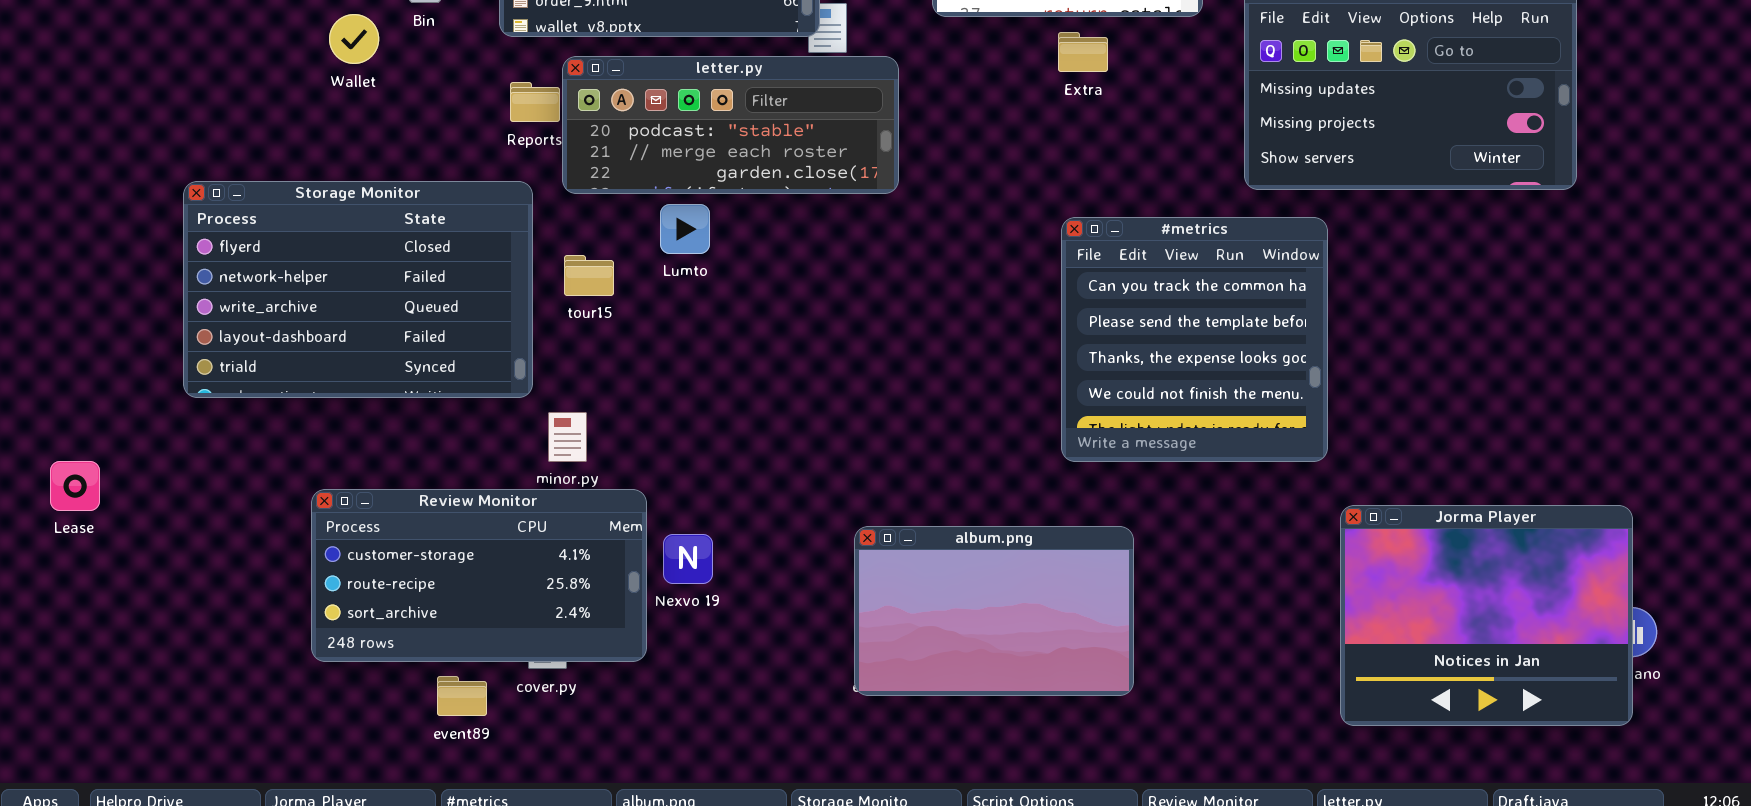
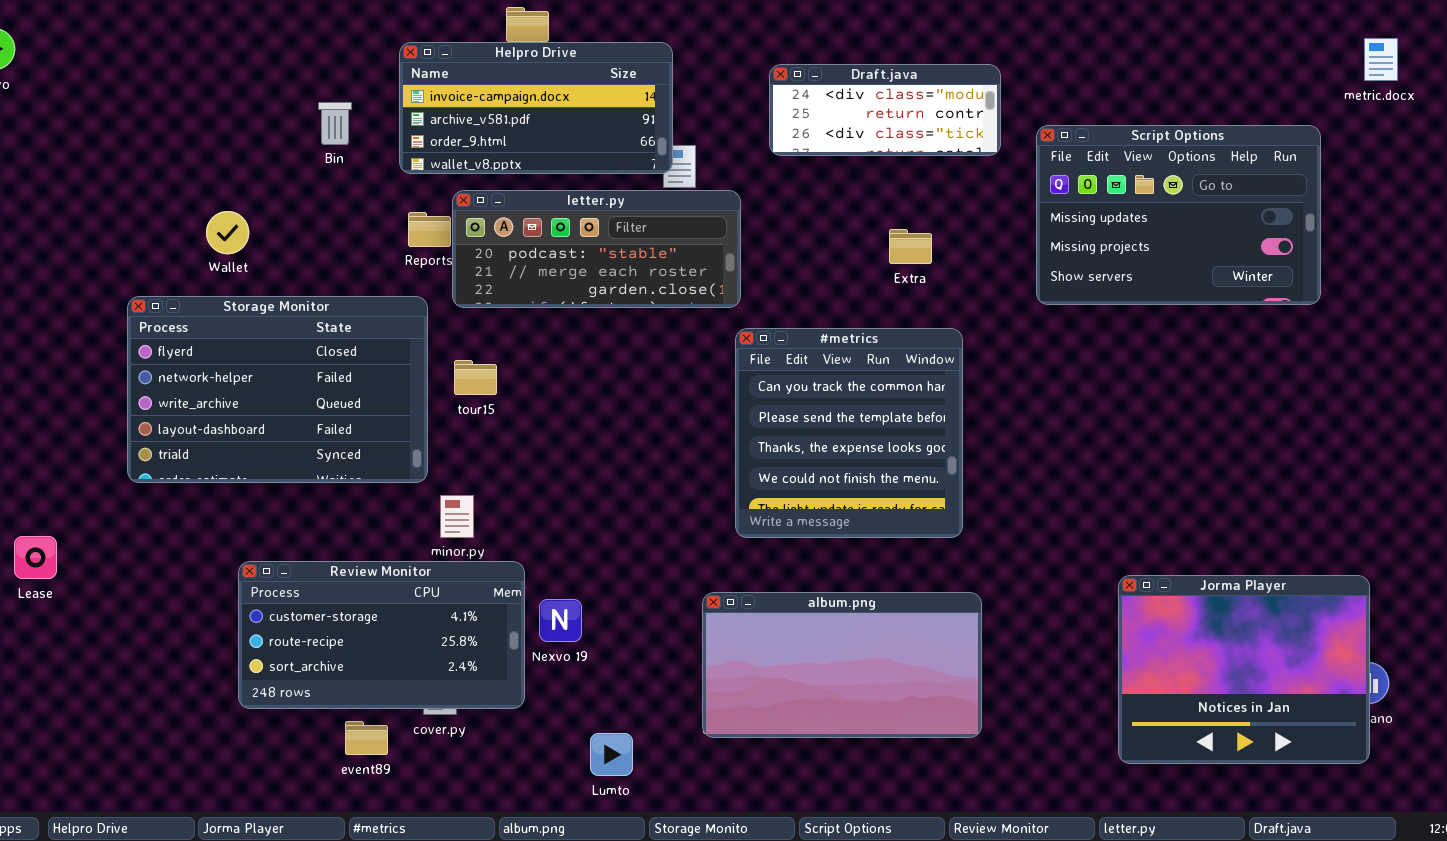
Wallet: [329,14,379,64] -> [206,211,249,254], moved
Extra: [1058,32,1108,72] -> [889,229,932,264], moved
Lumto: [660,204,710,254] -> [590,733,633,776], moved
#metrics: [1061,217,1328,462] -> [735,328,963,538], moved
album.png: [854,526,1134,696] -> [702,592,982,738], resized

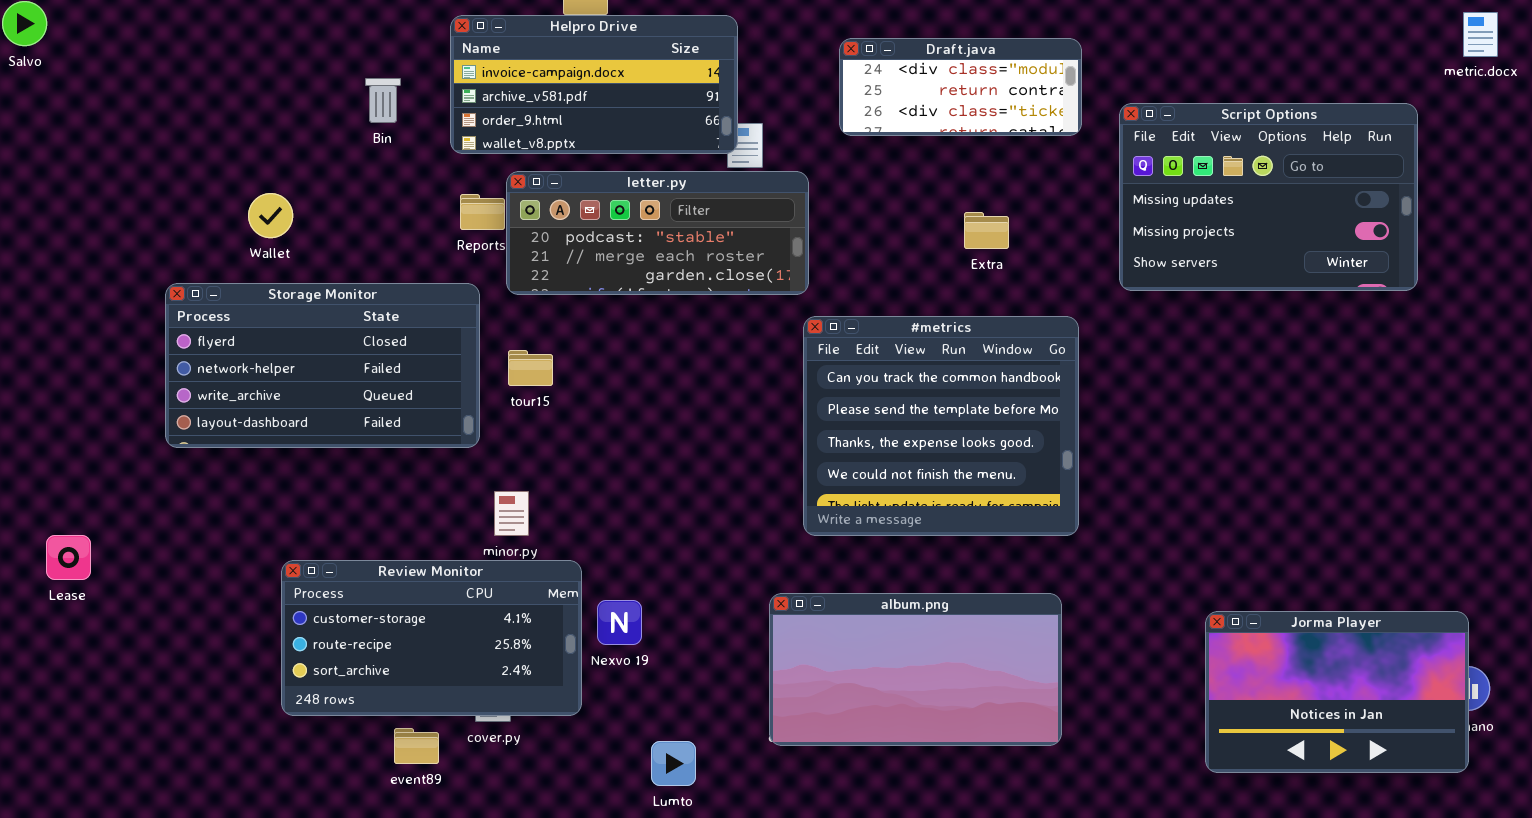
Storage Monitor: [127,296,428,483] -> [165,283,480,448], resized
#metrics: [735,328,963,538] -> [803,316,1079,536], resized
Jorma Player: [1118,575,1370,764] -> [1205,611,1469,773], resized

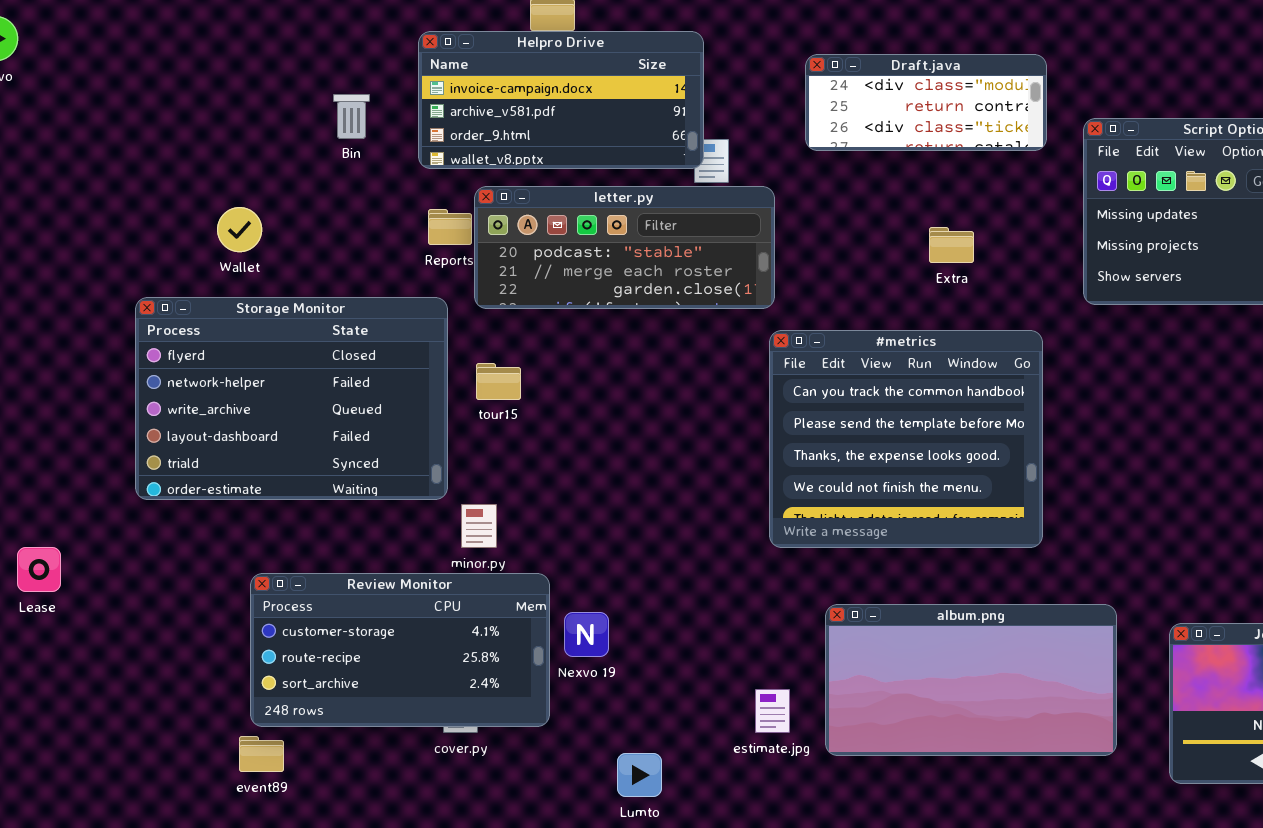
Storage Monitor: [165,283,480,448] -> [135,297,448,500], resized
album.png: [769,593,1062,746] -> [825,604,1117,756], moved
event89: [394,728,439,764] -> [239,736,284,772], moved

